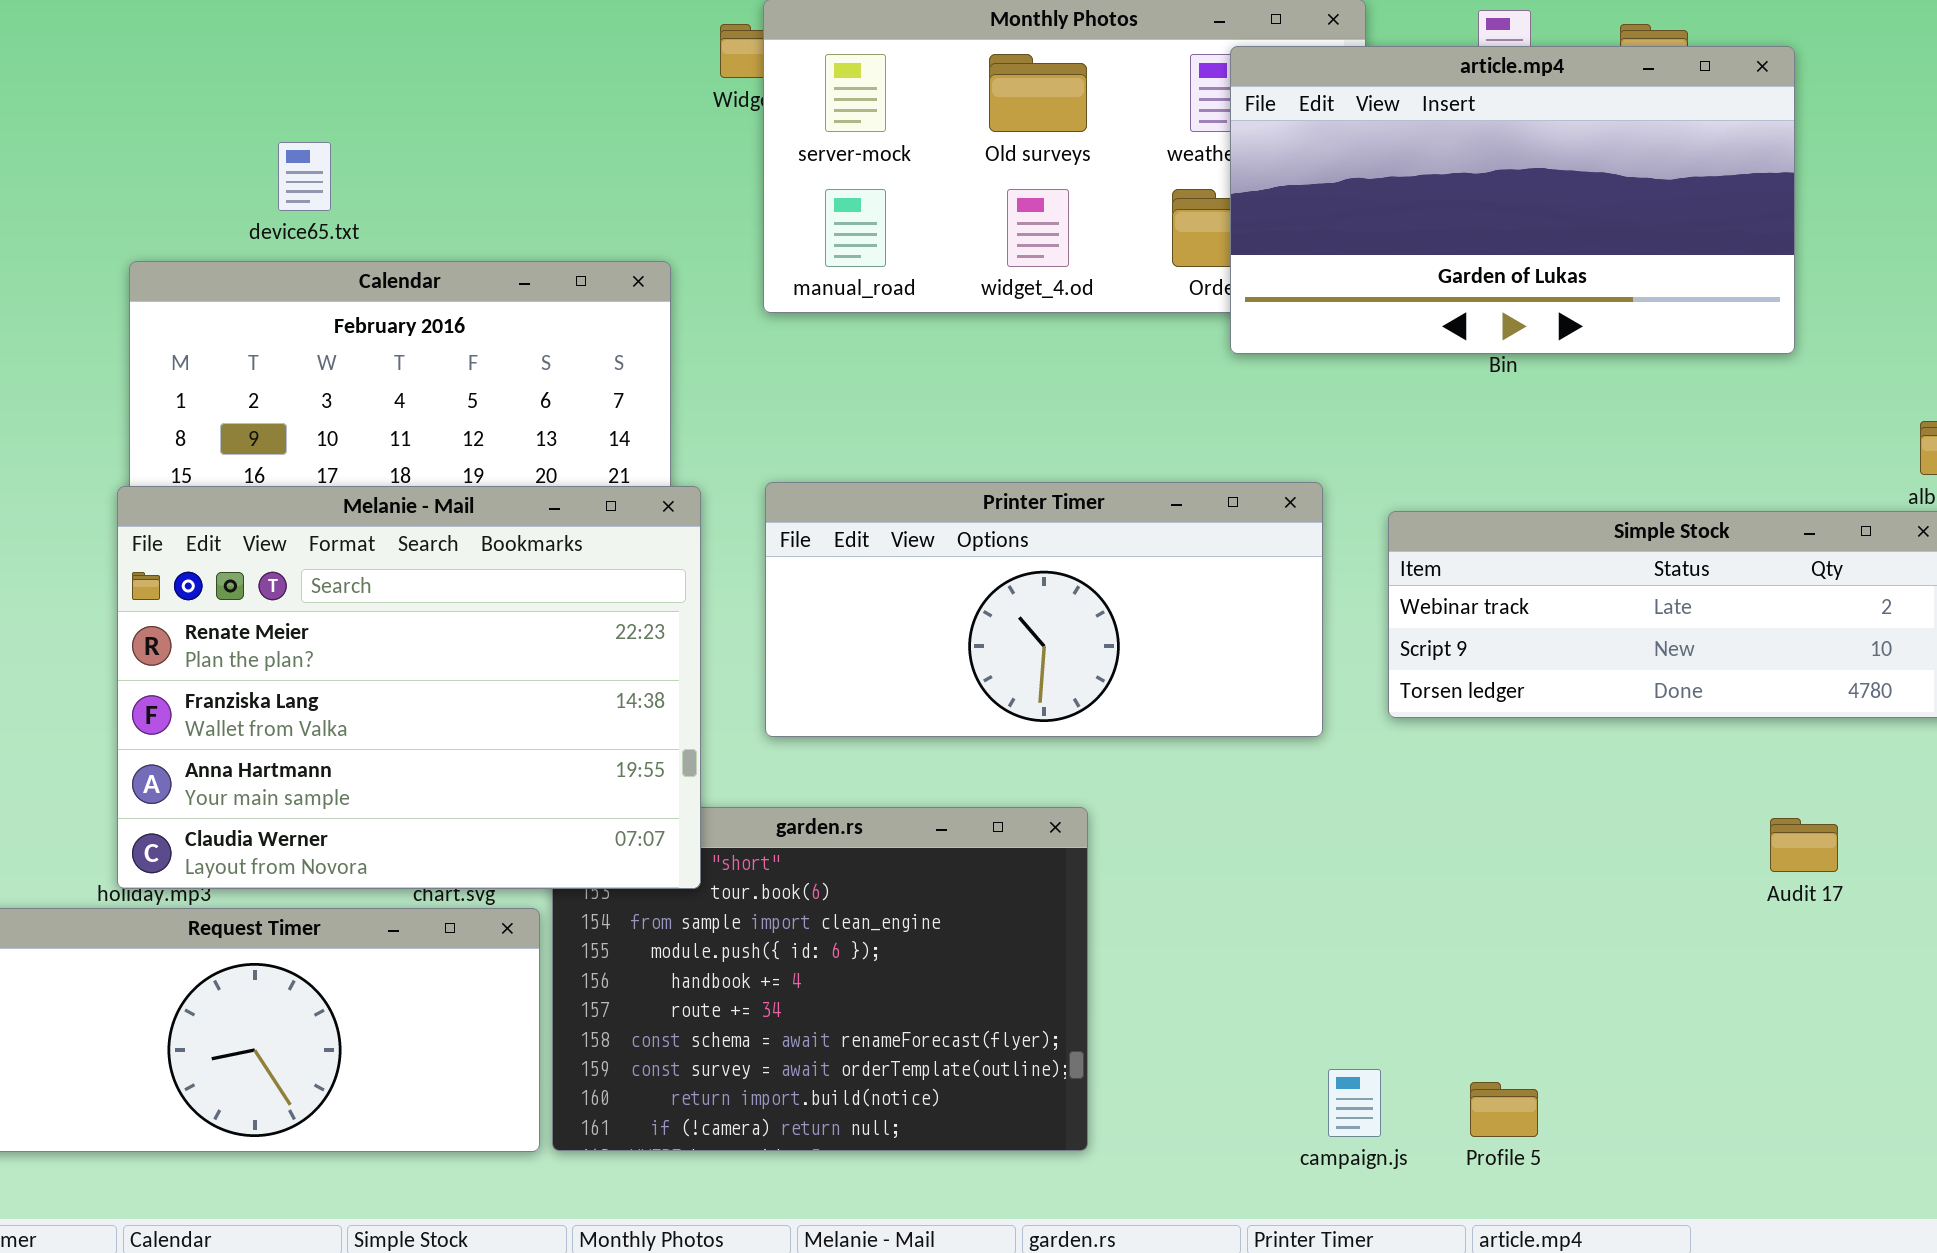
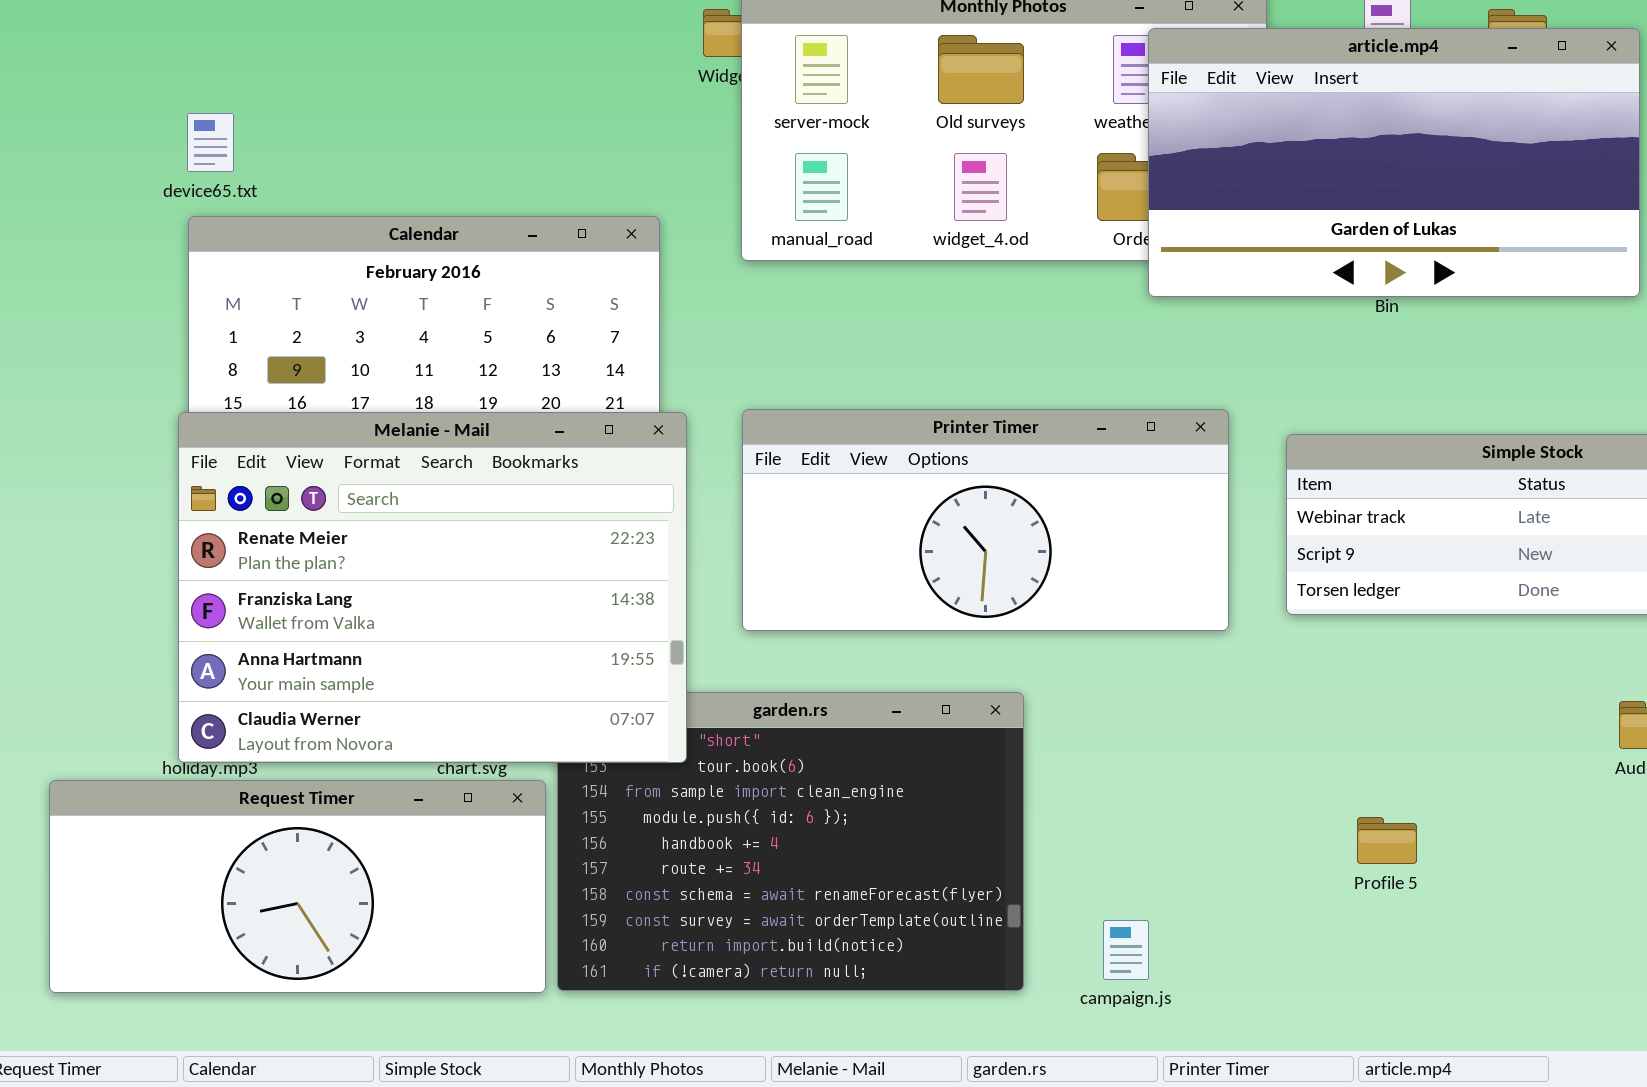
device65.txt: [278,142,331,211] -> [187,113,234,172], moved
campaign.js: [1328,1069,1381,1137] -> [1103,920,1149,980], moved
Profile 5: [1470,1082,1538,1137] -> [1357,817,1417,864], moved

